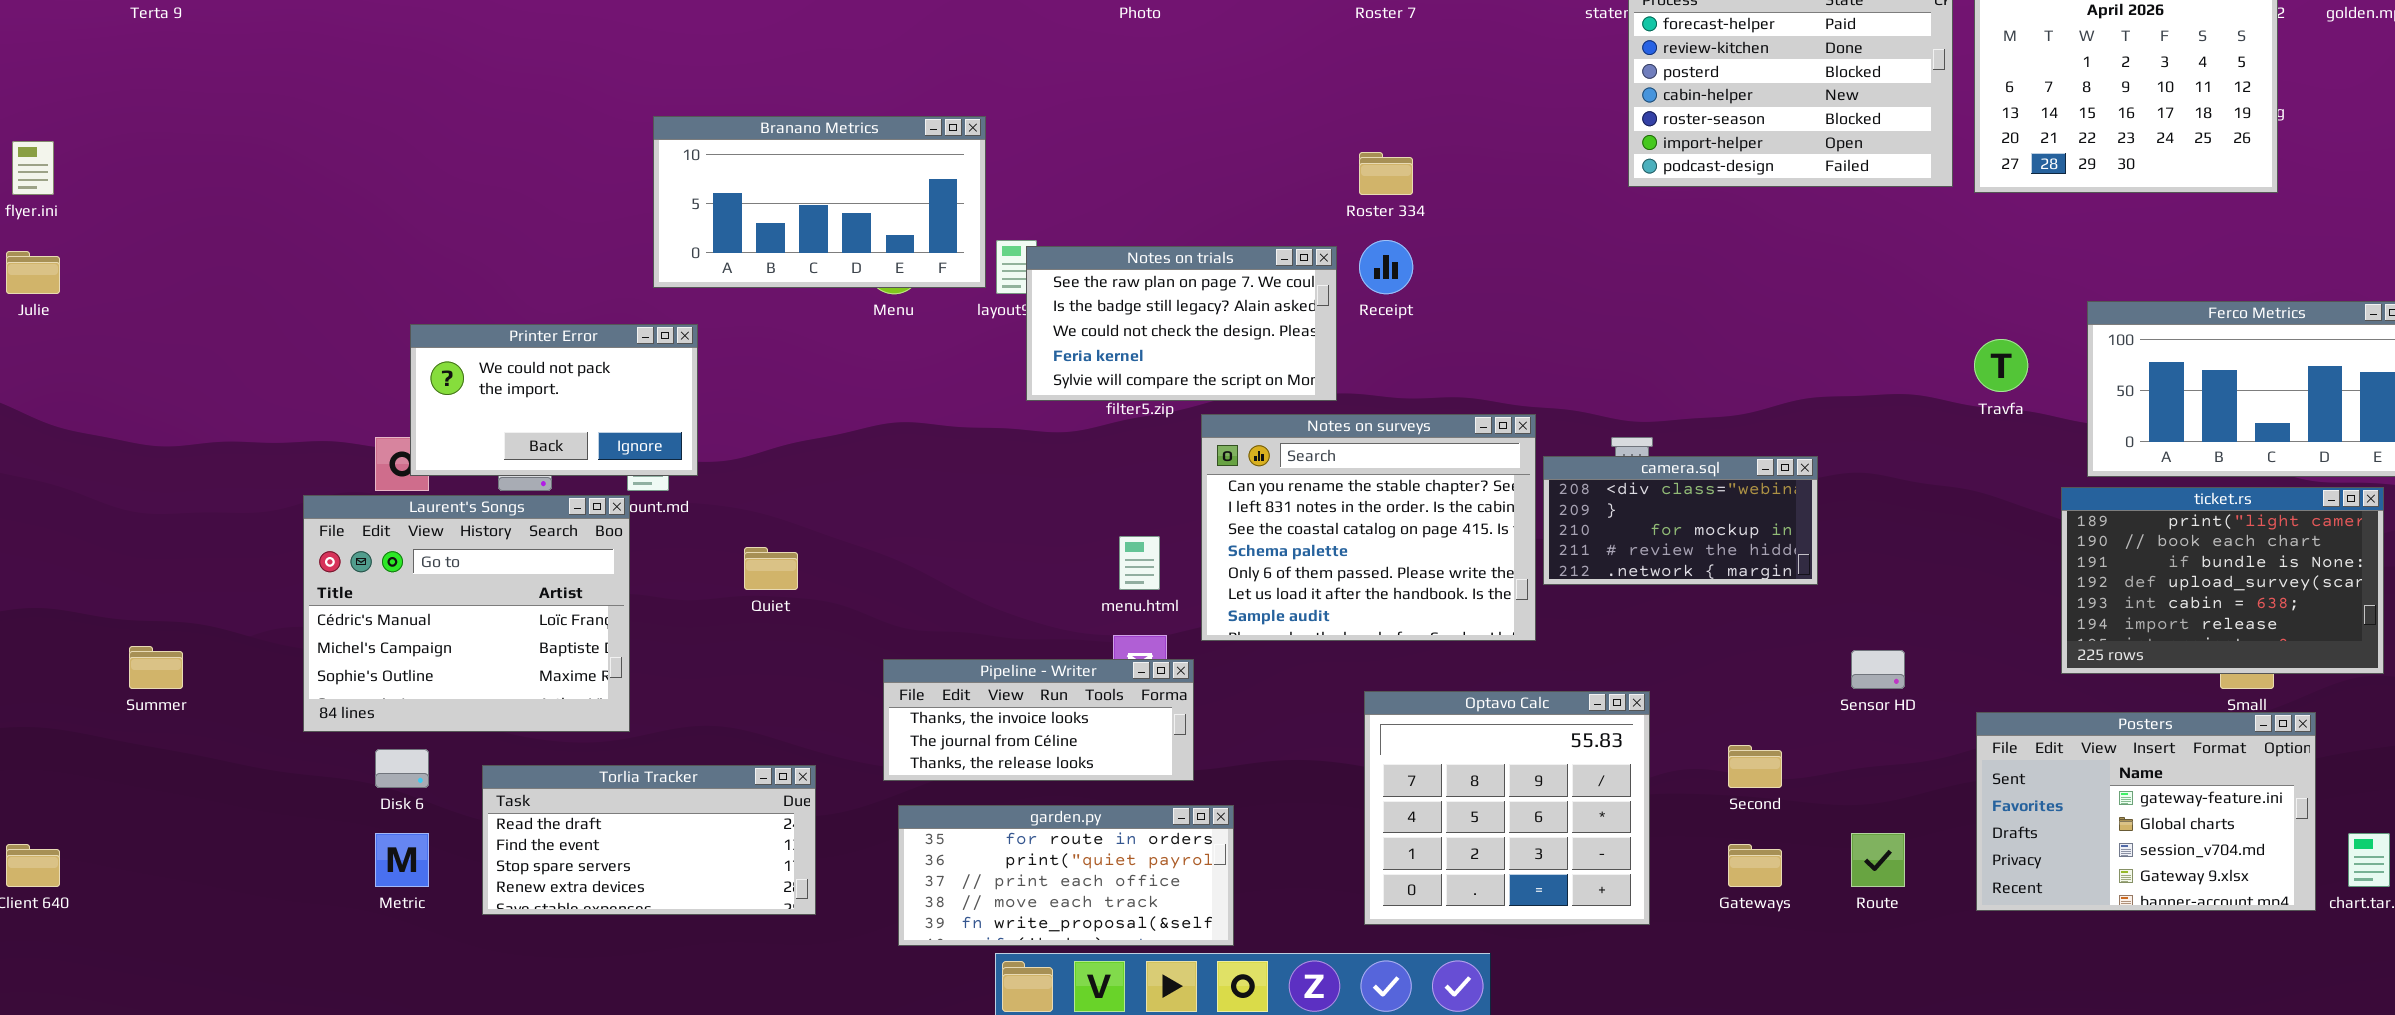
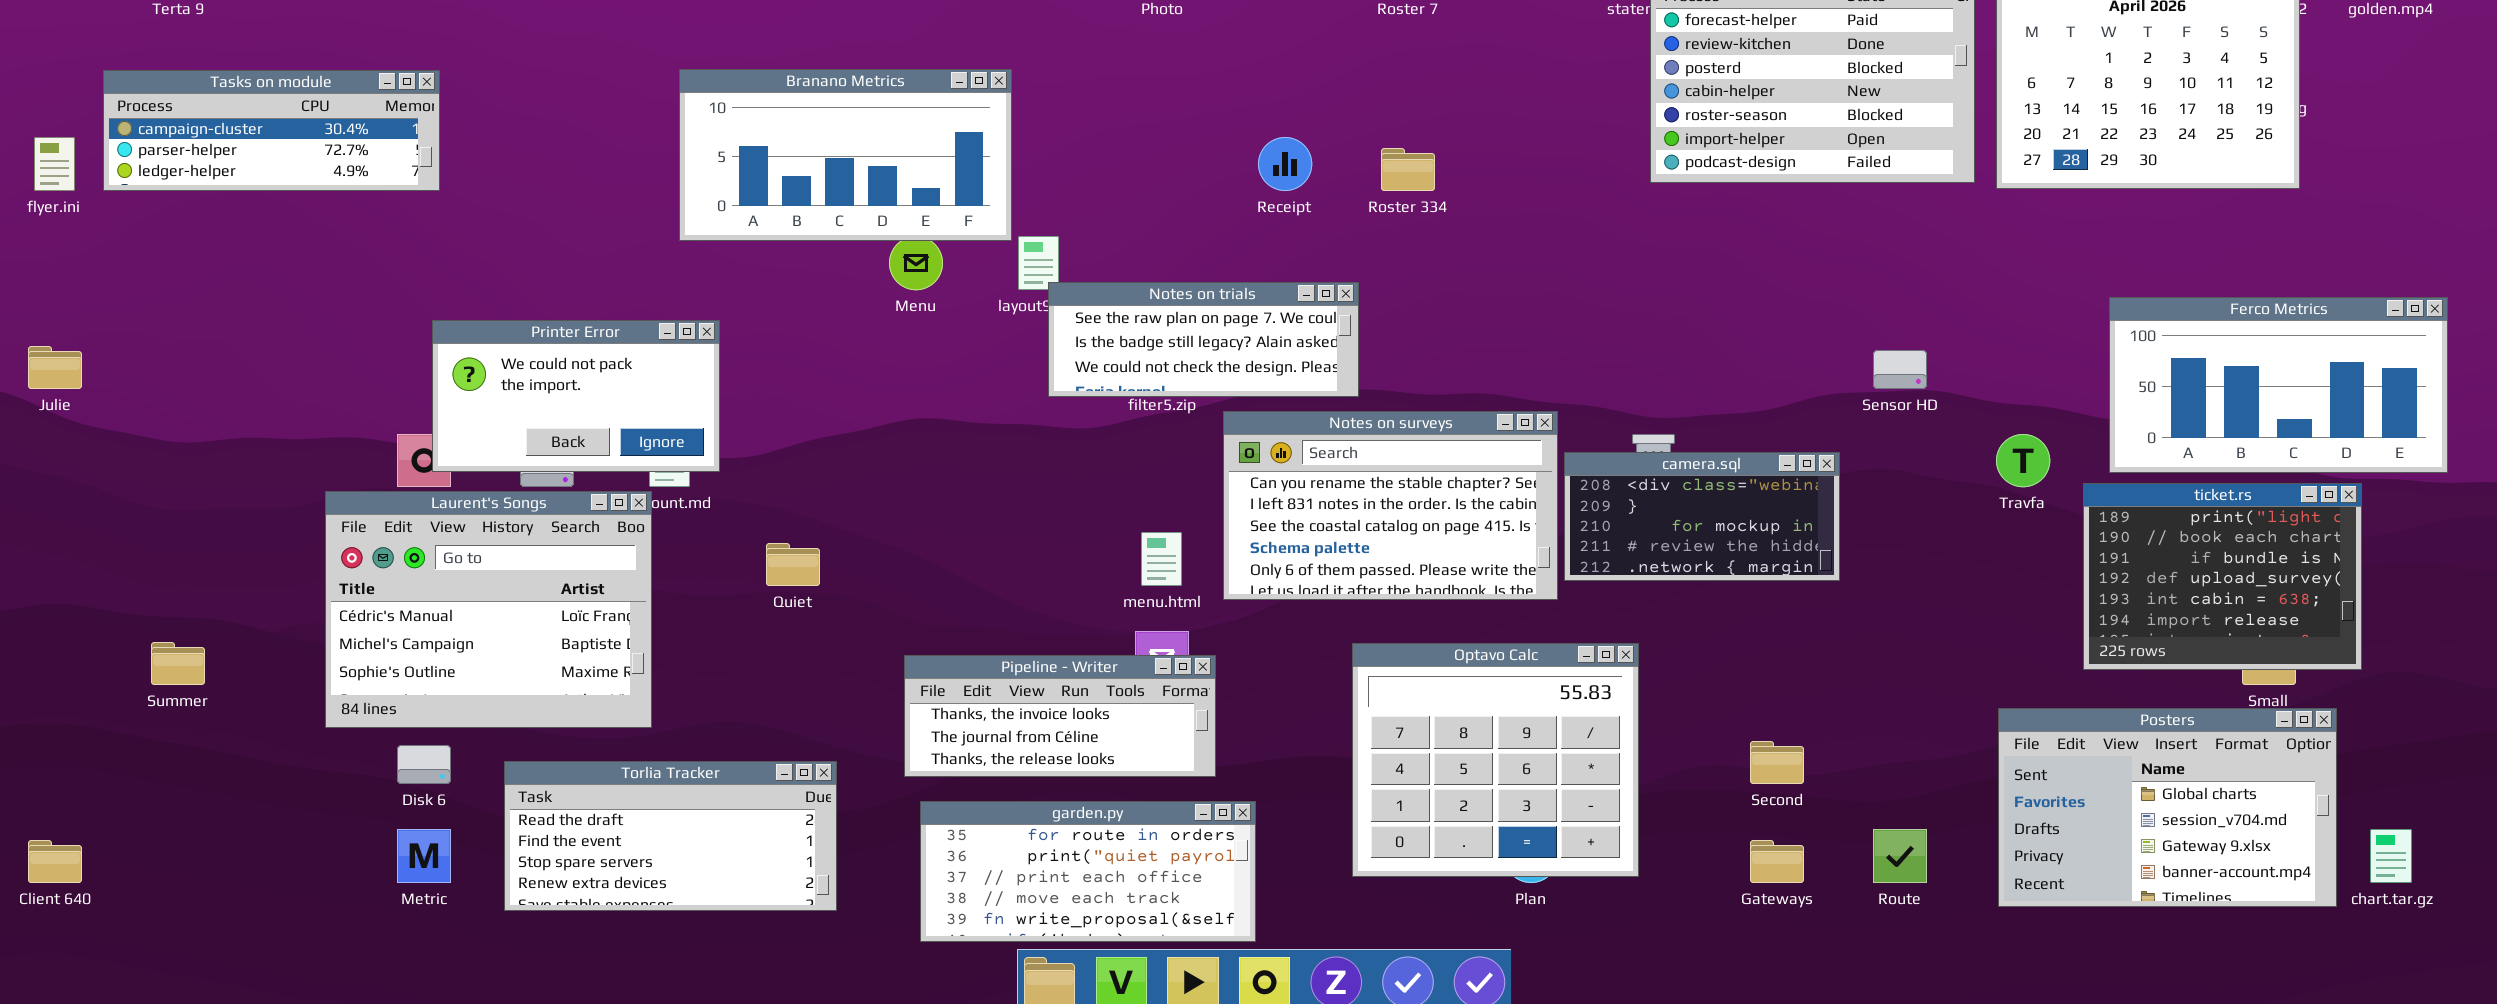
Tasks on module: none -> [103,70,440,191], opened
Branano Metrics: [653,116,986,288] -> [679,69,1012,241], moved
Receipt: [1359,240,1413,294] -> [1258,137,1312,191], moved
Notes on trials: [1026,246,1337,401] -> [1048,282,1359,397], resized
Julie: [6,251,60,294] -> [28,346,82,389], moved
Travfa: [1974,339,2028,392] -> [1996,434,2050,487], moved
Notes on surveys: [1201,414,1536,641] -> [1223,411,1558,600], resized
ticket.rs: [2061,487,2384,674] -> [2083,483,2362,670], resized
Sensor HD: [1851,650,1905,689] -> [1873,350,1927,389], moved
Optavo Calc: [1364,691,1650,925] -> [1352,643,1639,877], moved
Posters: [1976,712,2316,911] -> [1998,708,2337,907], scrolled down 1 row

